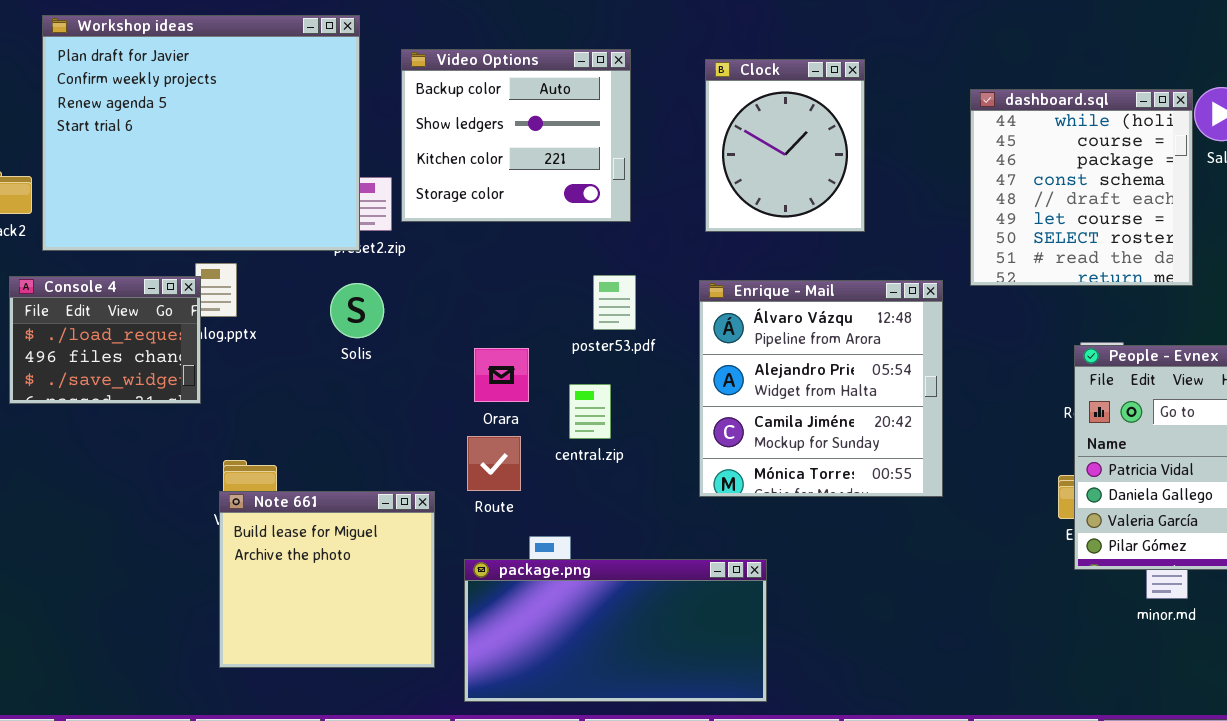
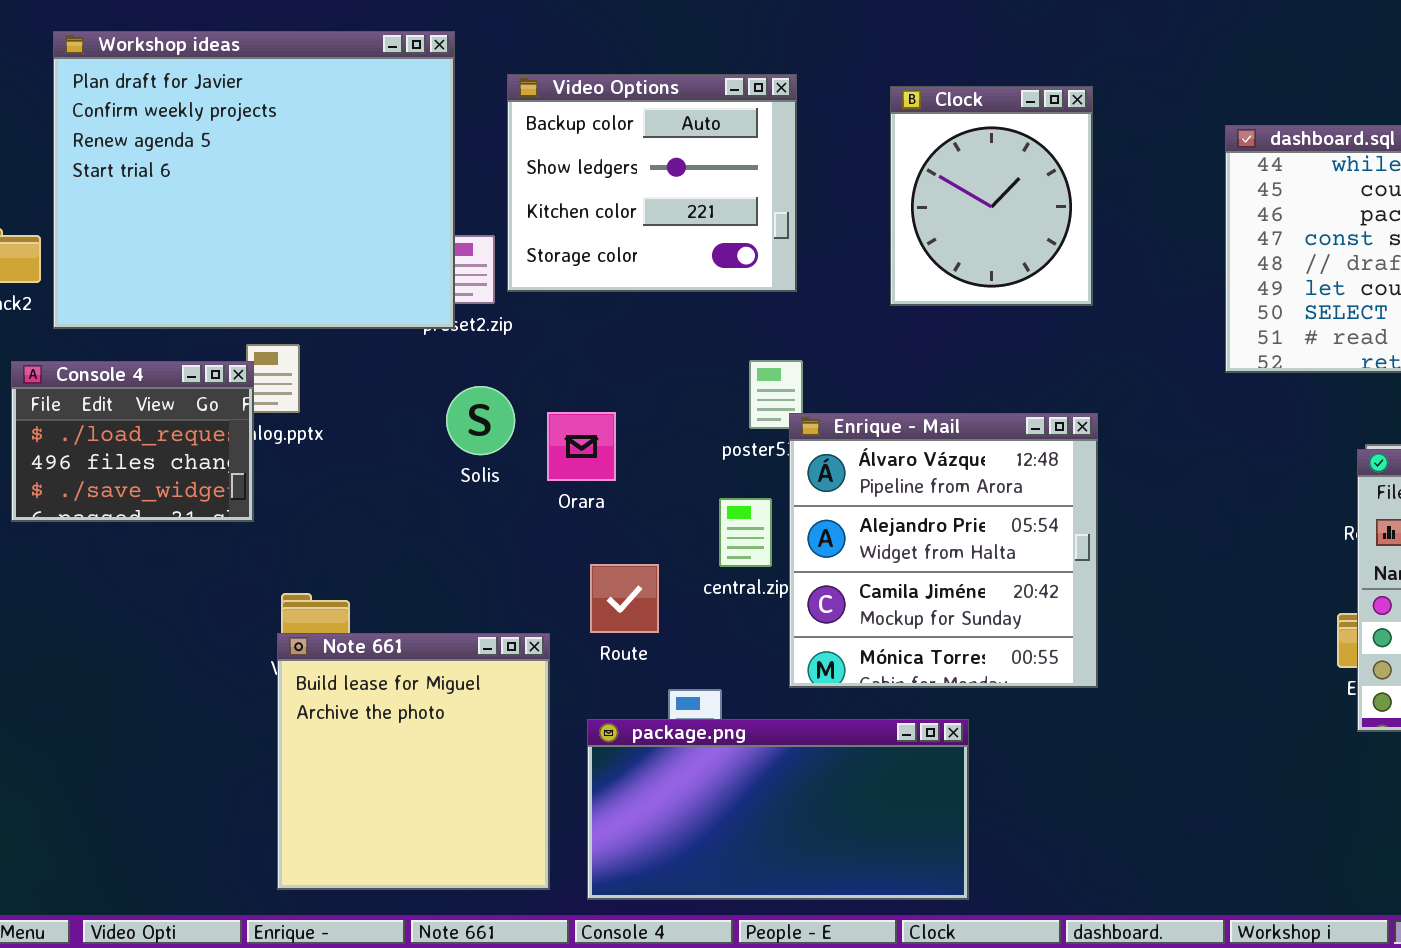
Enrique - Mail: [699,280,943,497] -> [789,413,1098,688], moved
Solis: [330,283,384,338] -> [446,386,515,455], moved
Orara: [474,348,529,402] -> [547,412,616,481], moved
Note 661: [219,491,435,668] -> [277,633,550,890], resized

